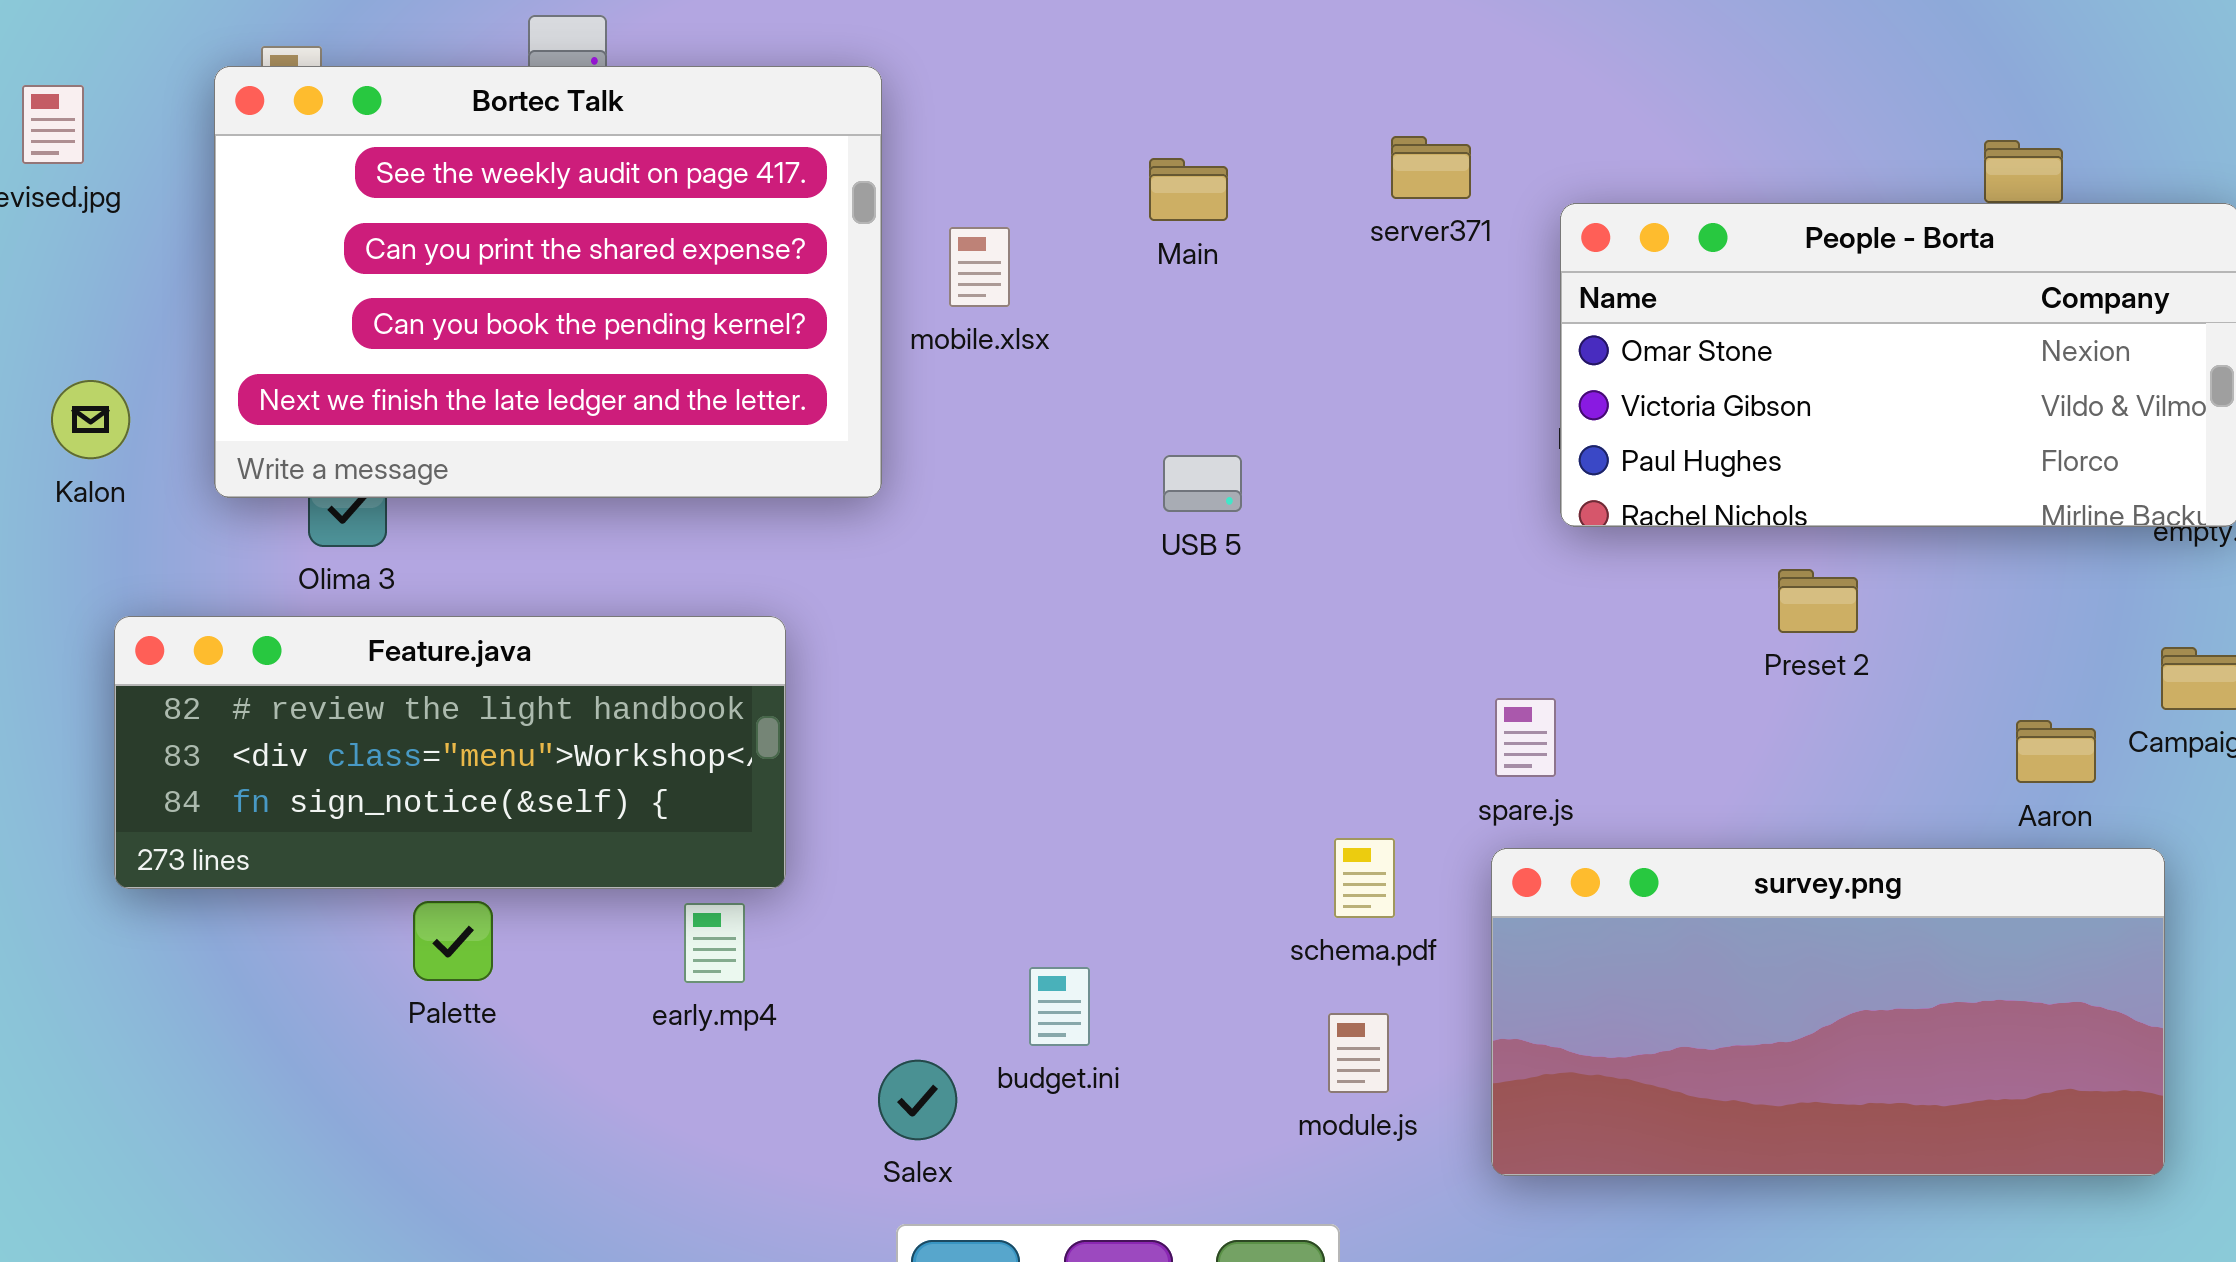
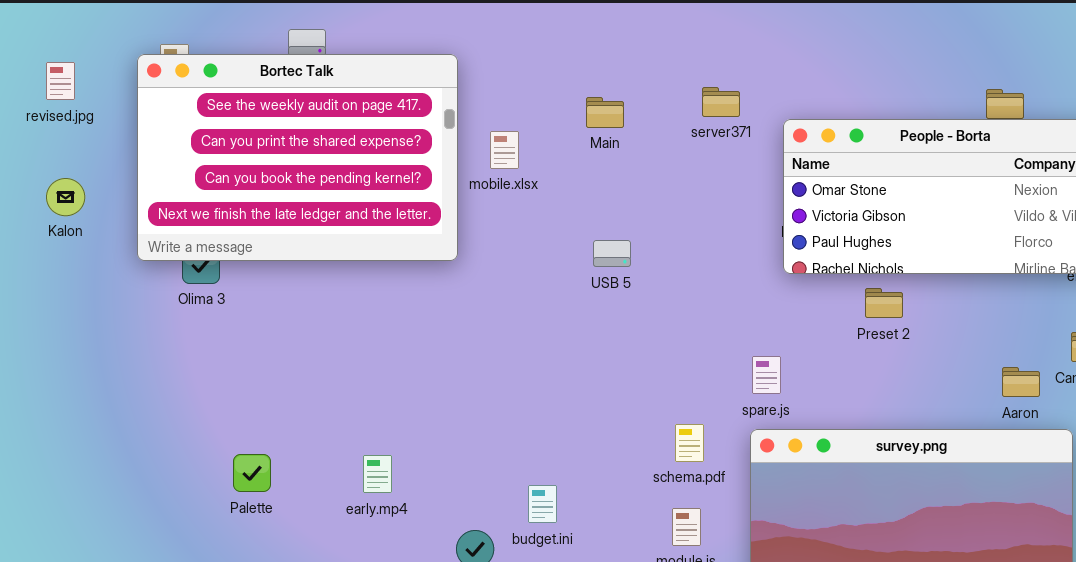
Kalon: [51,380,130,459] -> [46,178,85,216], moved
Preset 2: [1778,569,1858,633] -> [865,288,903,318], moved
Feature.java: [114,616,786,889] -> none, closed

